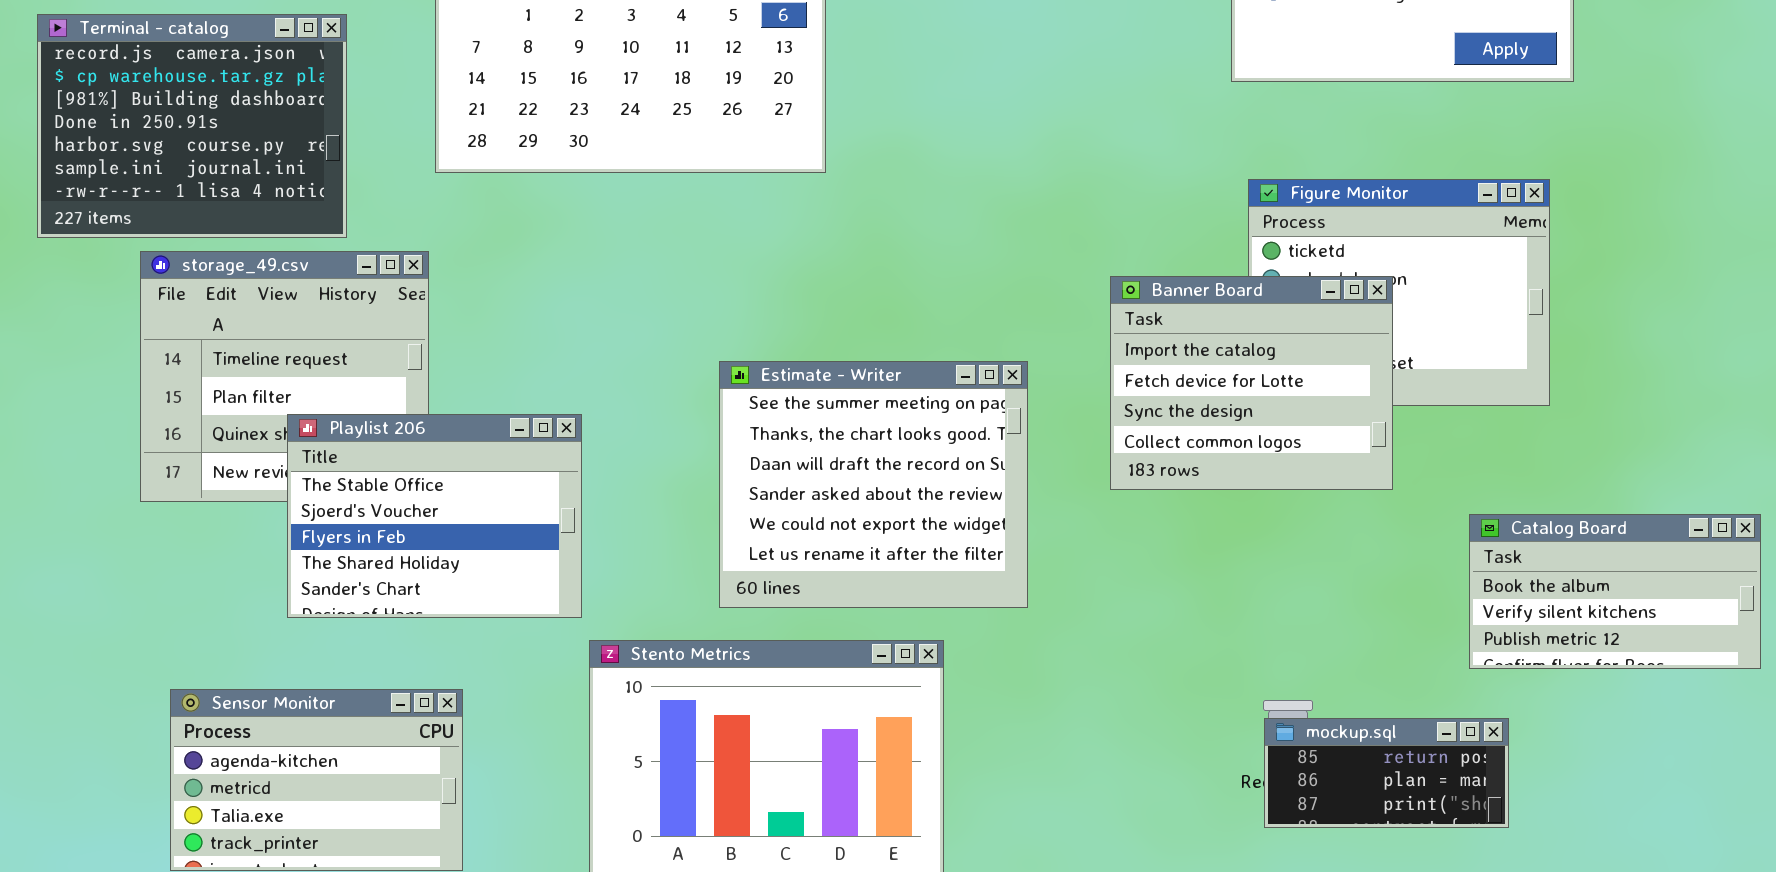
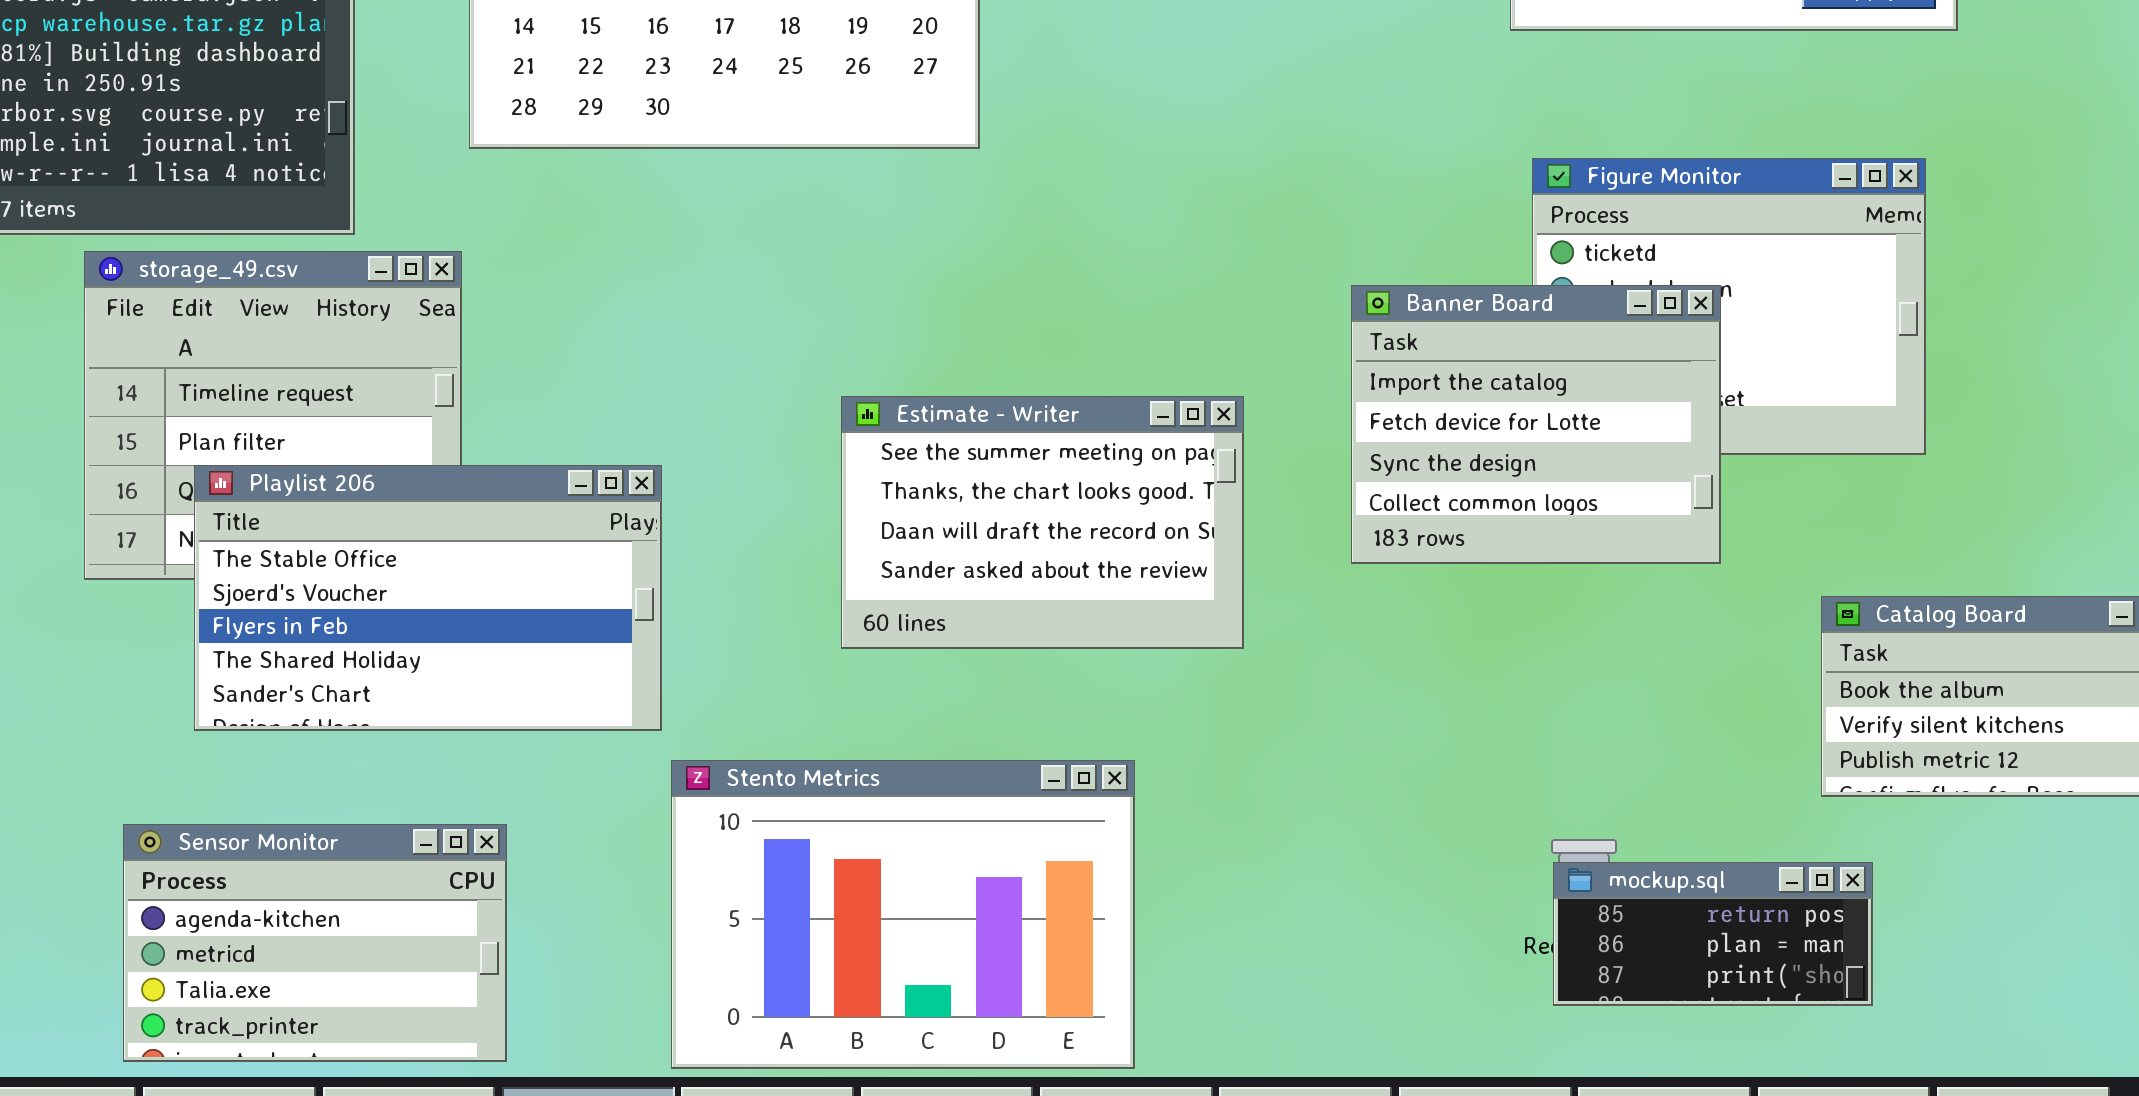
Estimate - Writer: [719,361,1028,608] -> [841,396,1244,649], resized
Playlist 206: [287,414,582,618] -> [194,465,662,731], resized

